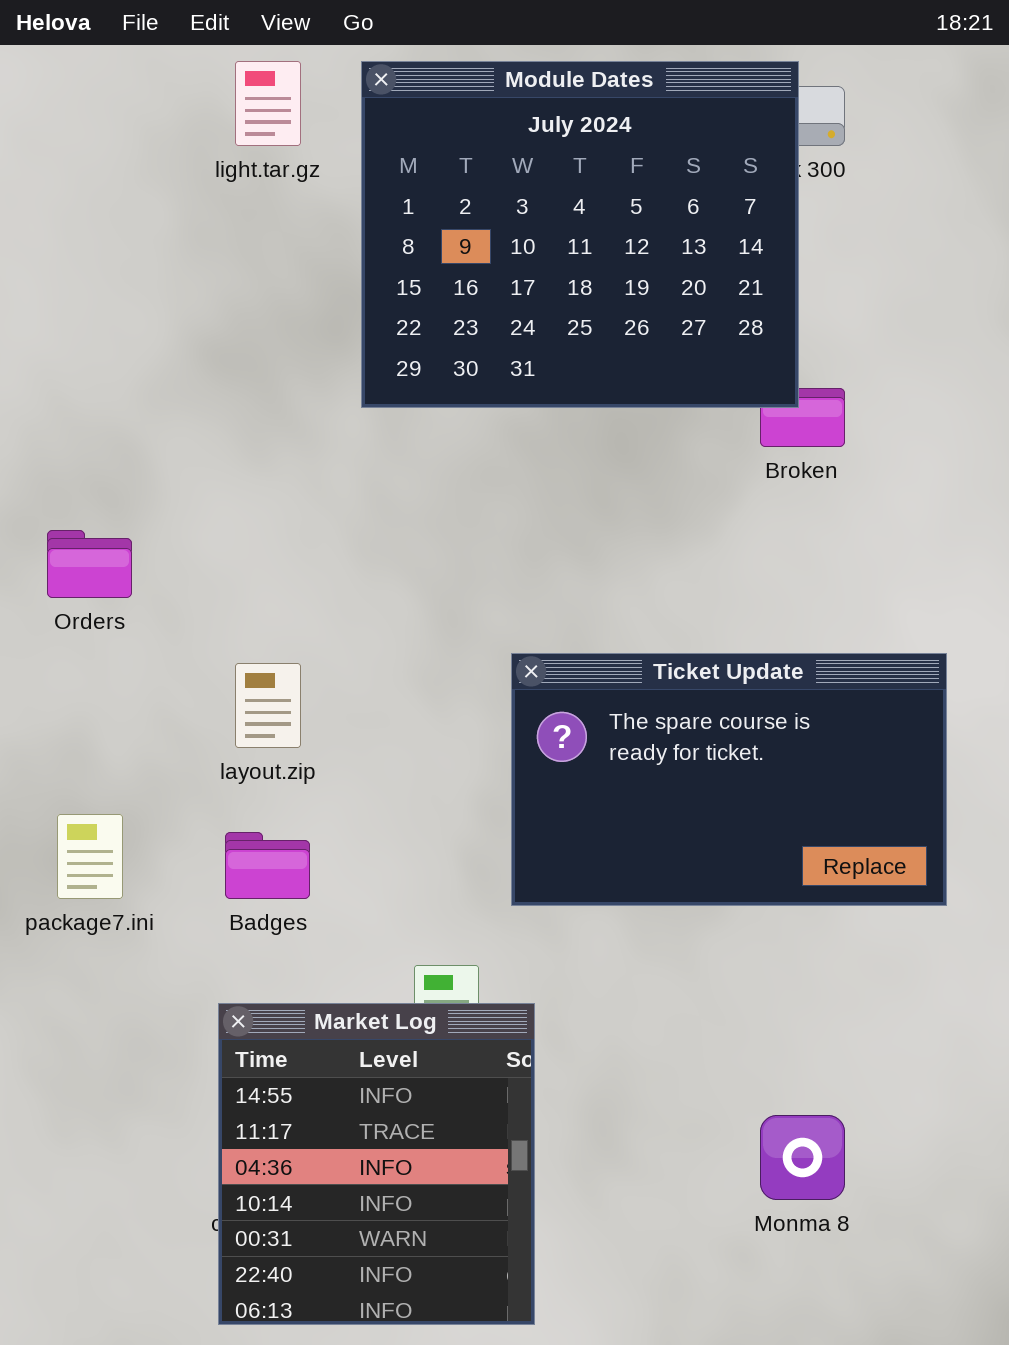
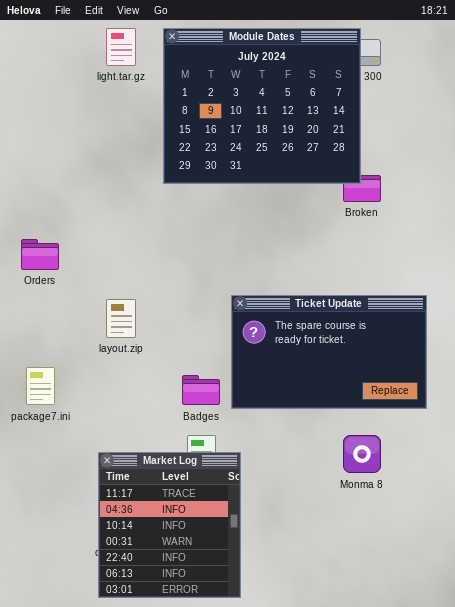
Badges: [225,832,310,899] -> [182,375,220,405], moved
Market Log: [218,1003,535,1325] -> [98,452,241,598], scrolled down 1 row
Monma 8: [760,1115,845,1200] -> [343,435,381,473], moved

